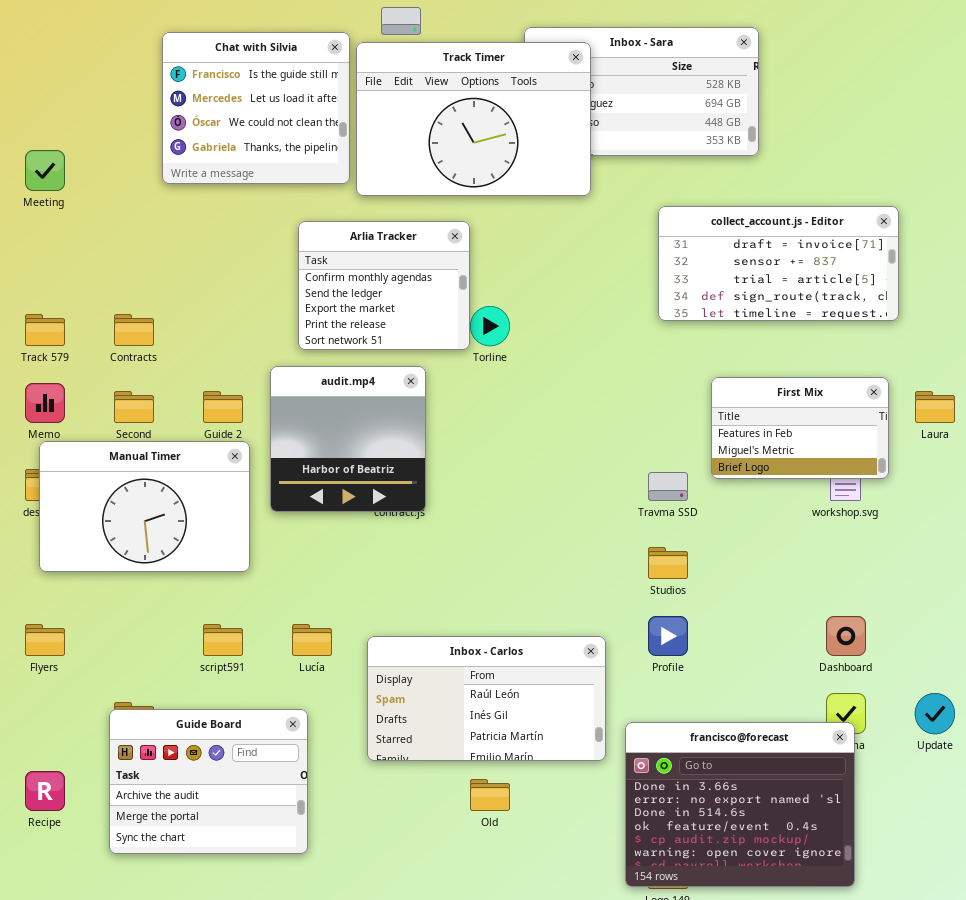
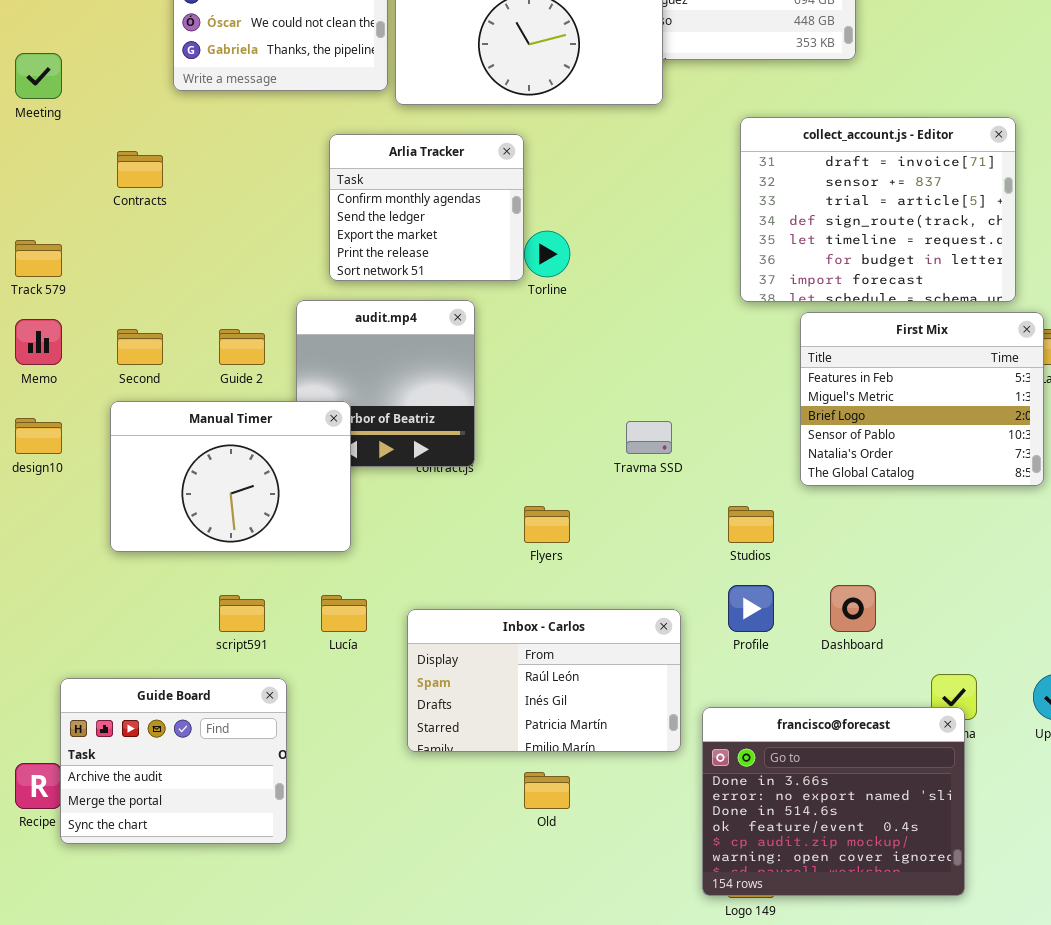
collect_account.js - Editor: [658,206,899,321] -> [740,117,1016,302], resized
Contracts: [114,314,154,346] -> [117,151,163,188], moved
First Mix: [711,377,889,479] -> [800,312,1044,486], resized
Manual Timer: [39,441,250,572] -> [110,401,351,552], moved
Travma SSD: [648,472,688,501] -> [626,421,672,454], moved
Dashboard: [826,616,866,656] -> [830,585,876,632], moved
Flyers: [25,624,65,656] -> [524,506,570,543], moved
Guide Board: [109,709,308,854] -> [60,678,287,844], moved

